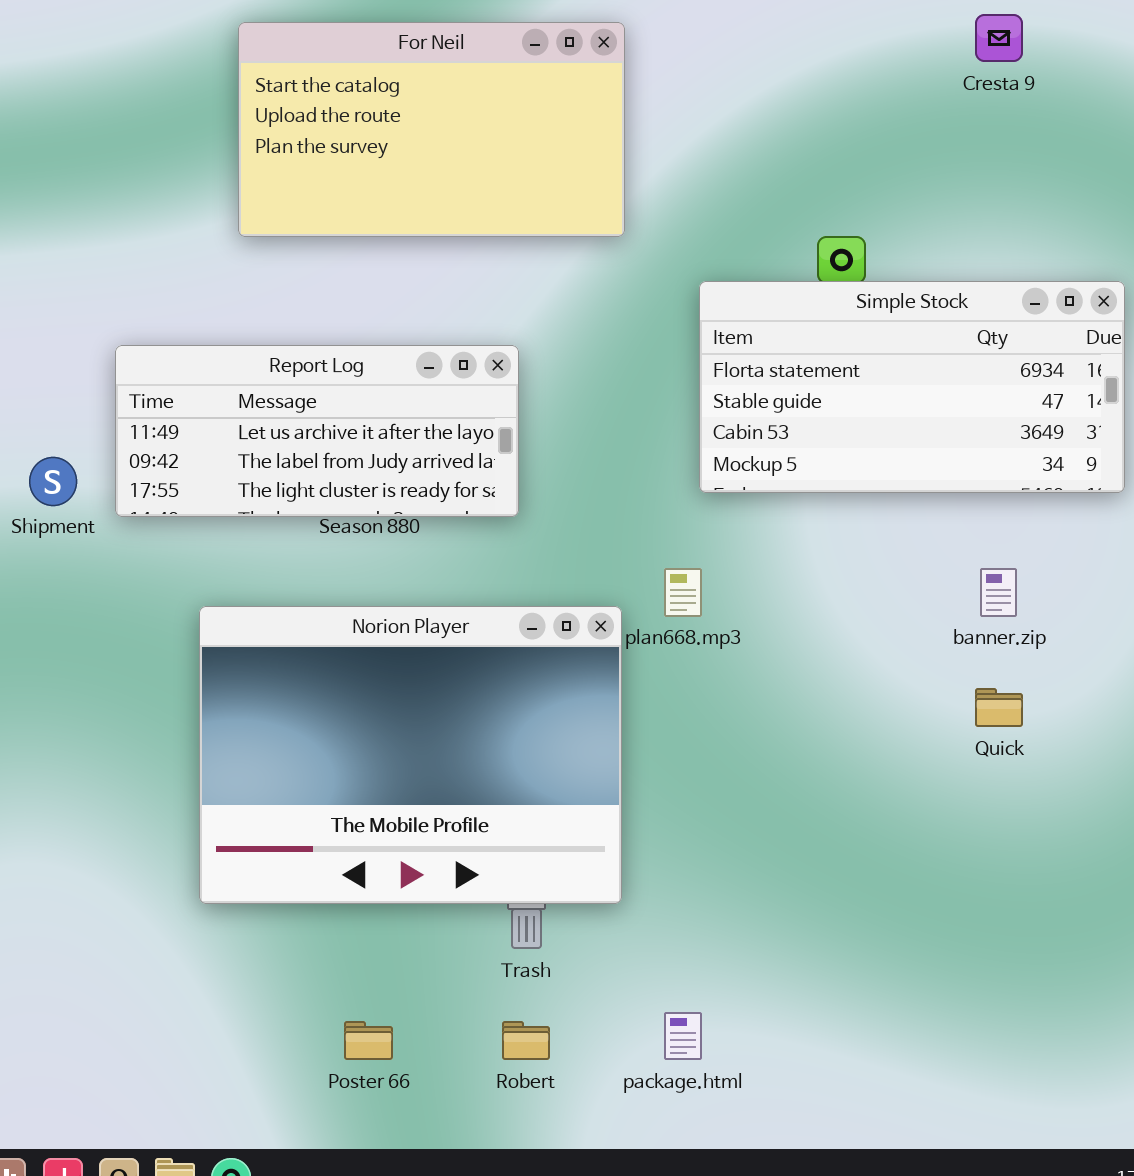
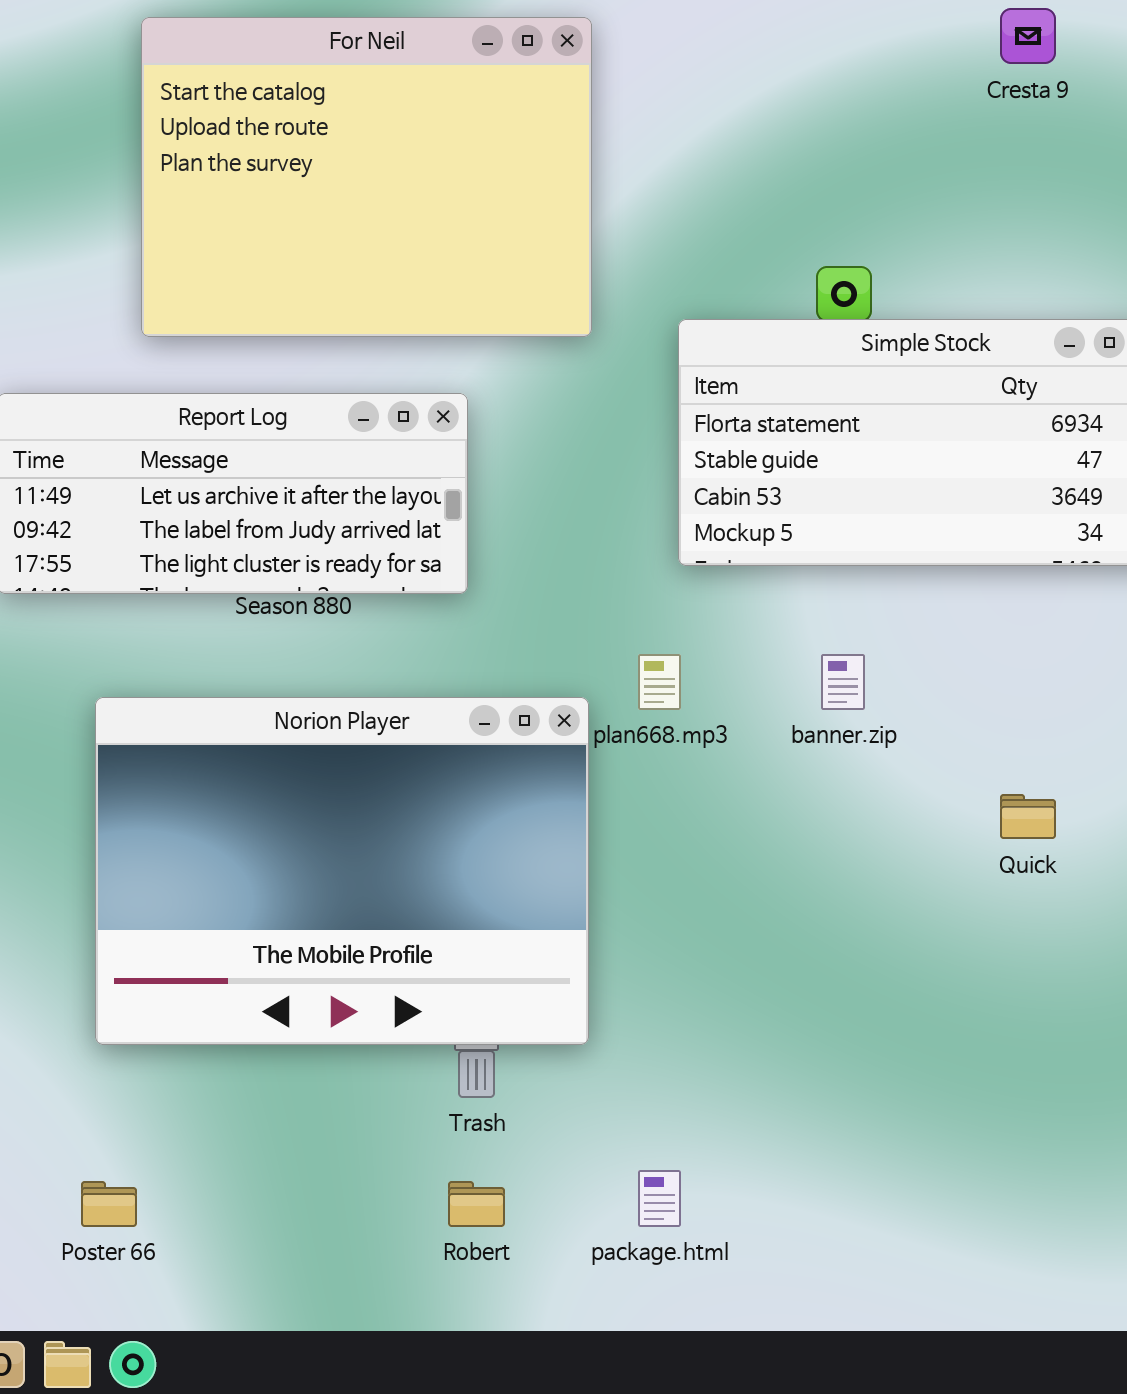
For Neil: [238,22,625,237] -> [141,17,592,337], resized
banner.zip: [980,568,1017,617] -> [821,654,865,710], moved
Poster 66: [344,1021,393,1060] -> [81,1181,137,1227], moved

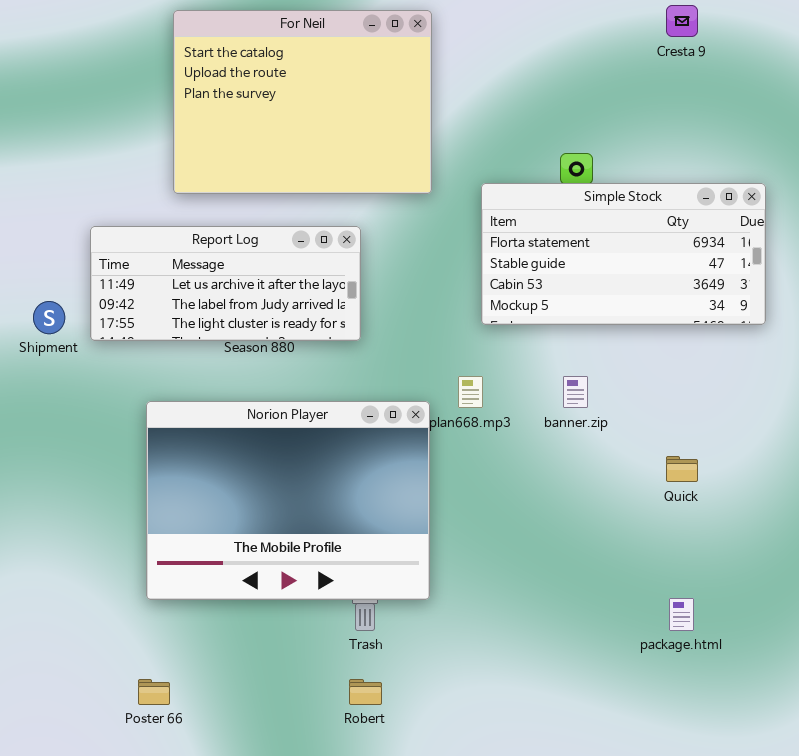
package.html: [638,1170,681,1227] -> [669,598,694,631], moved

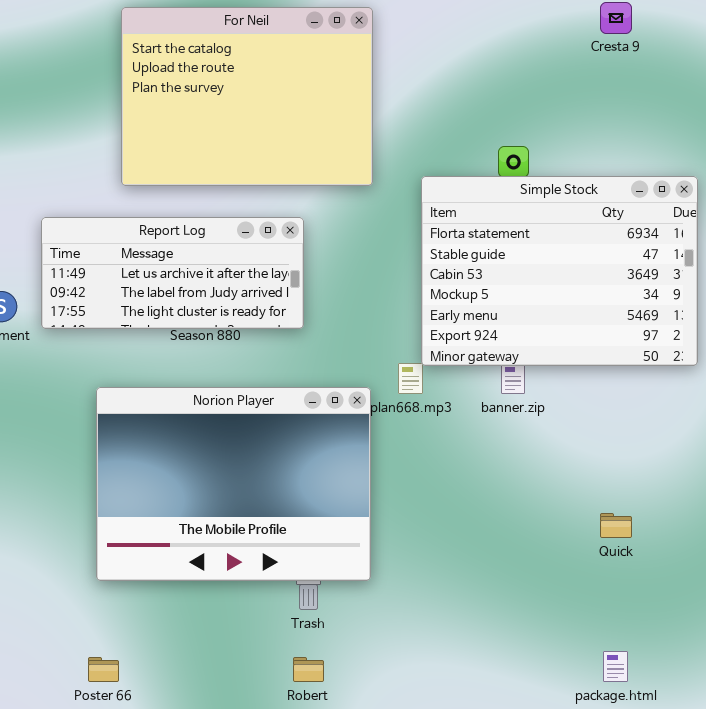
Simple Stock: [481,183,766,325] -> [421,176,698,366], resized
Quick: [666,456,698,482] -> [600,513,632,538], moved
package.html: [669,598,694,631] -> [603,651,628,682], moved

